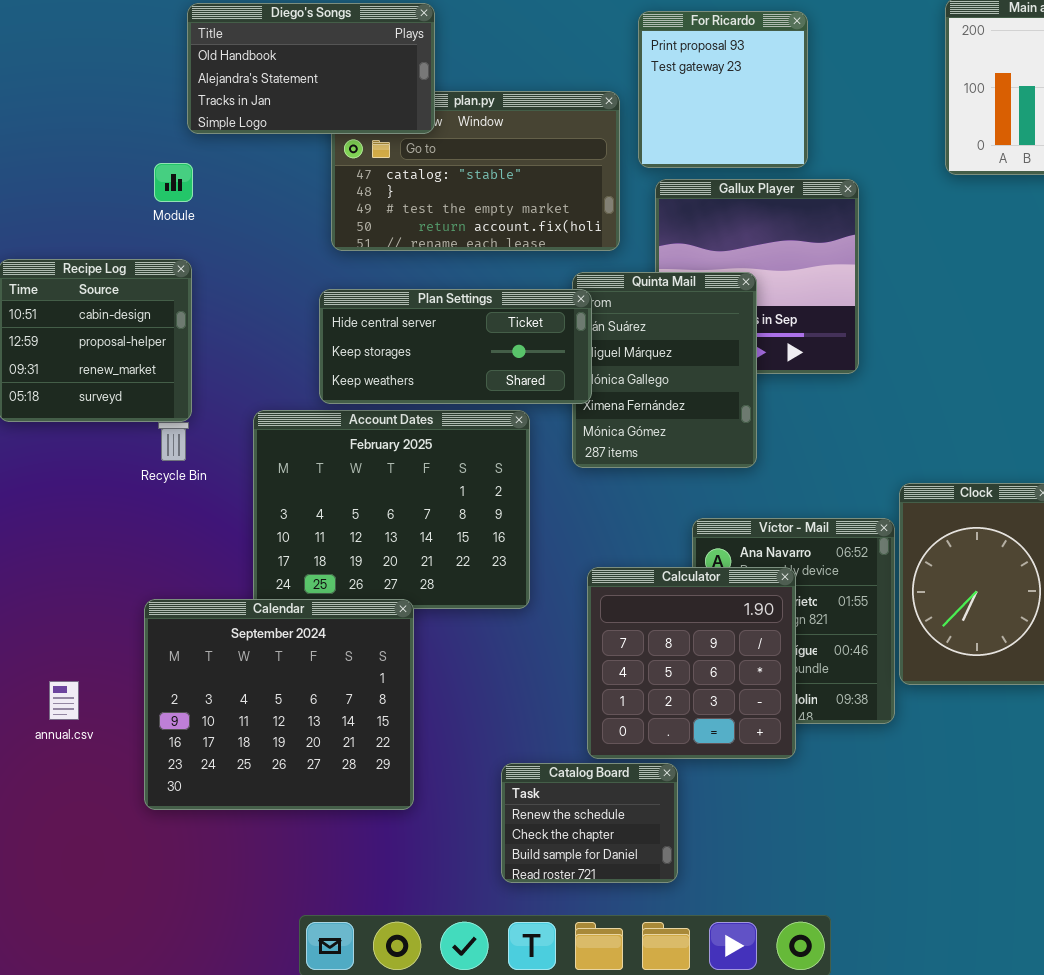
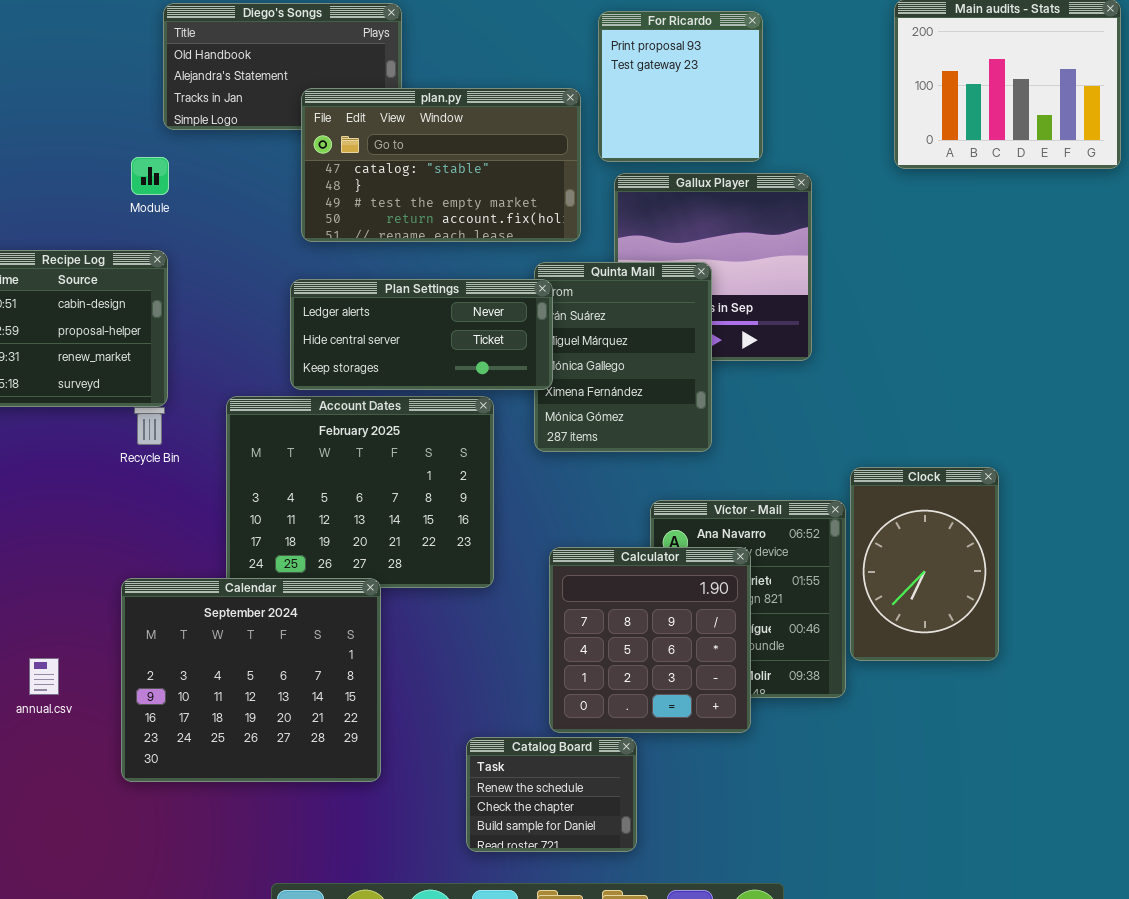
plan.py: [331,91,620,251] -> [301,88,581,242], raised
Plan Settings: [319,289,592,404] -> [290,279,553,390], scrolled up 1 row

